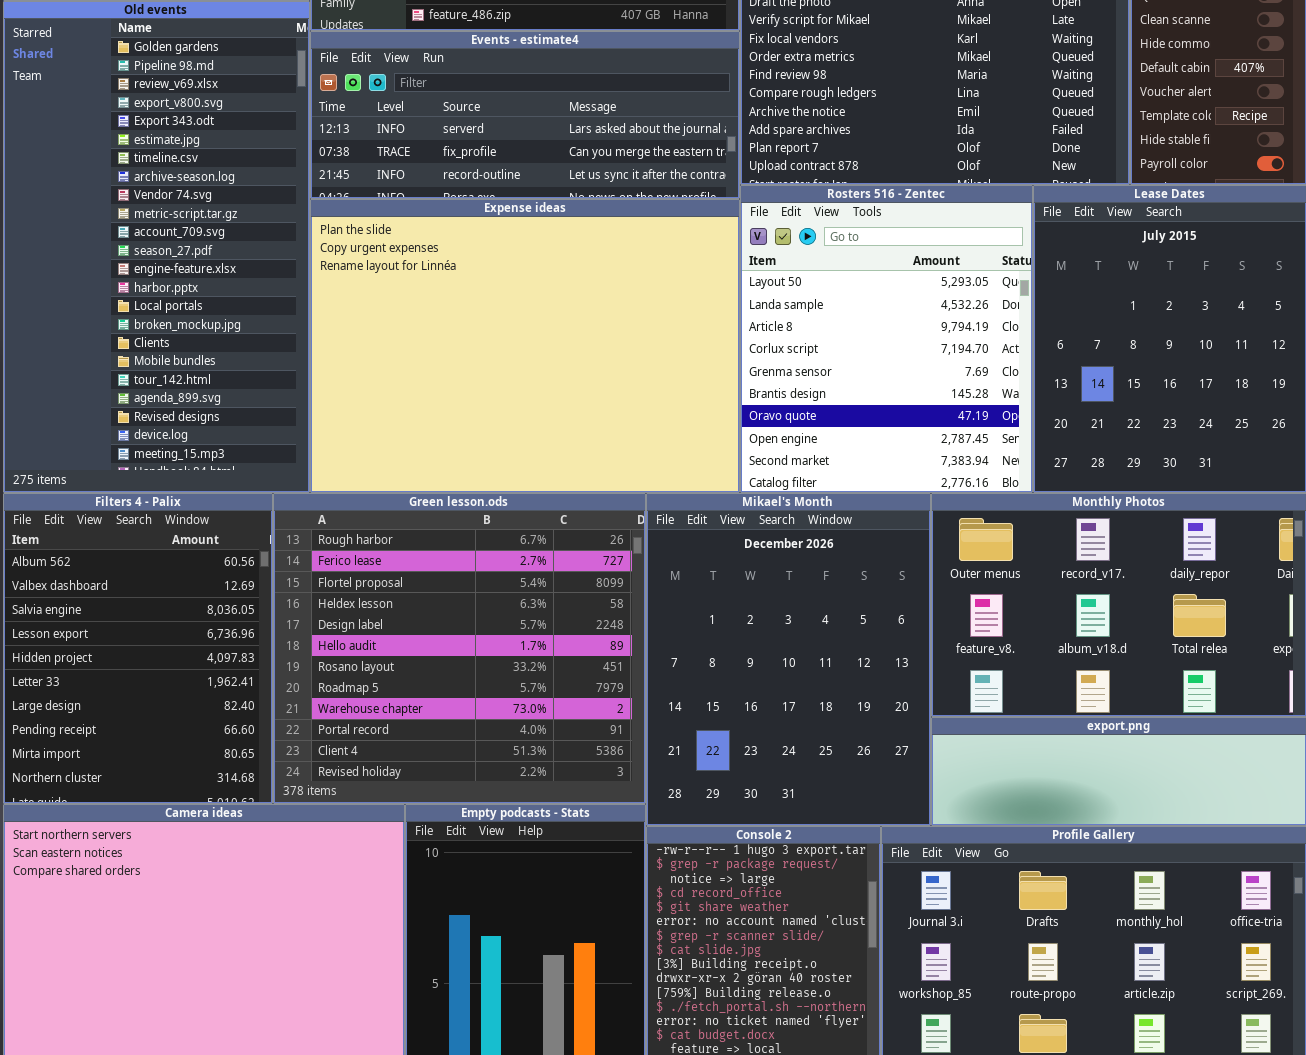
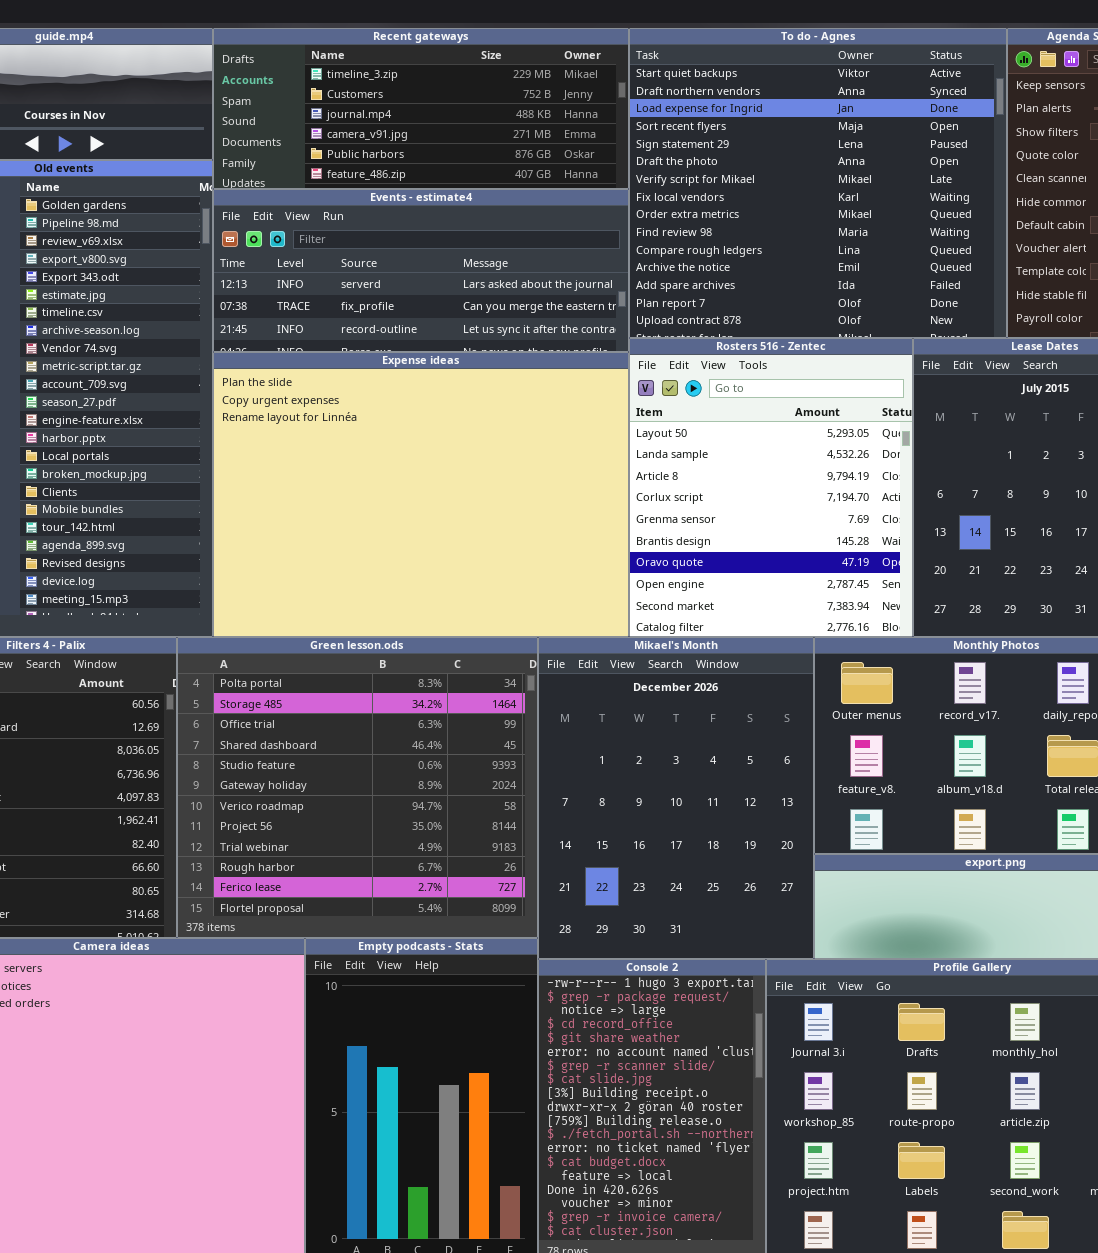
Green lesson.ods: [273,493,646,804] -> [177,637,538,938], scrolled up 9 rows

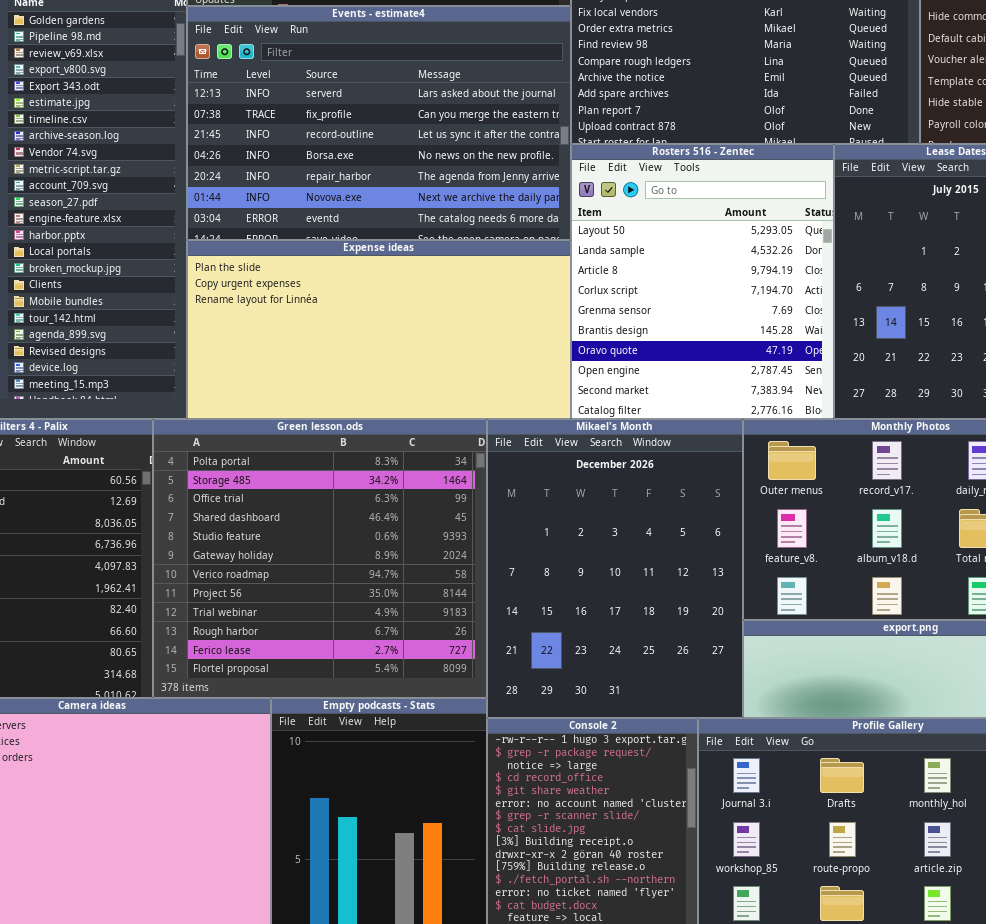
Events - estimate4: [213,189,629,352] -> [187,6,571,240], resized
Expense ideas: [213,352,629,637] -> [187,240,571,419], resized

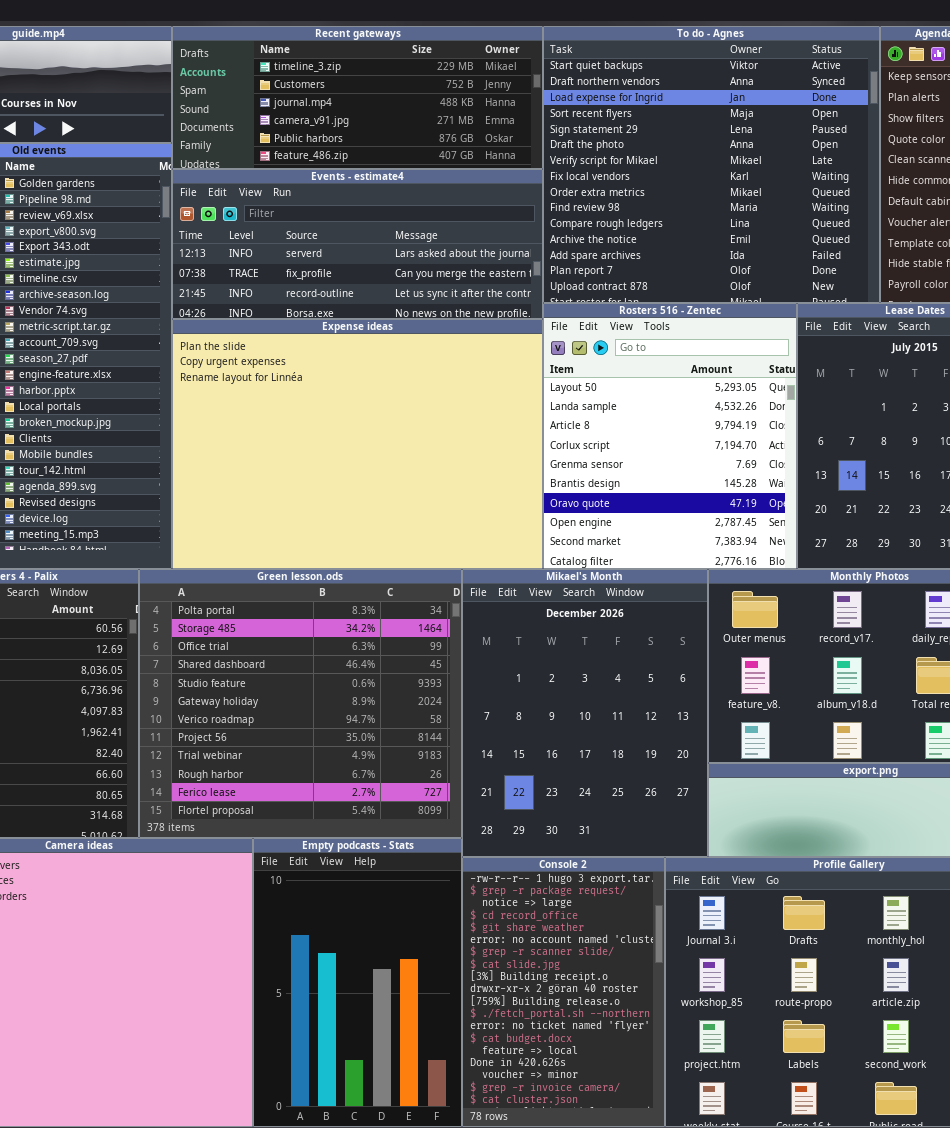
Events - estimate4: [187,6,571,240] -> [172,169,543,319], resized
Expense ideas: [187,240,571,419] -> [172,319,543,569], resized

